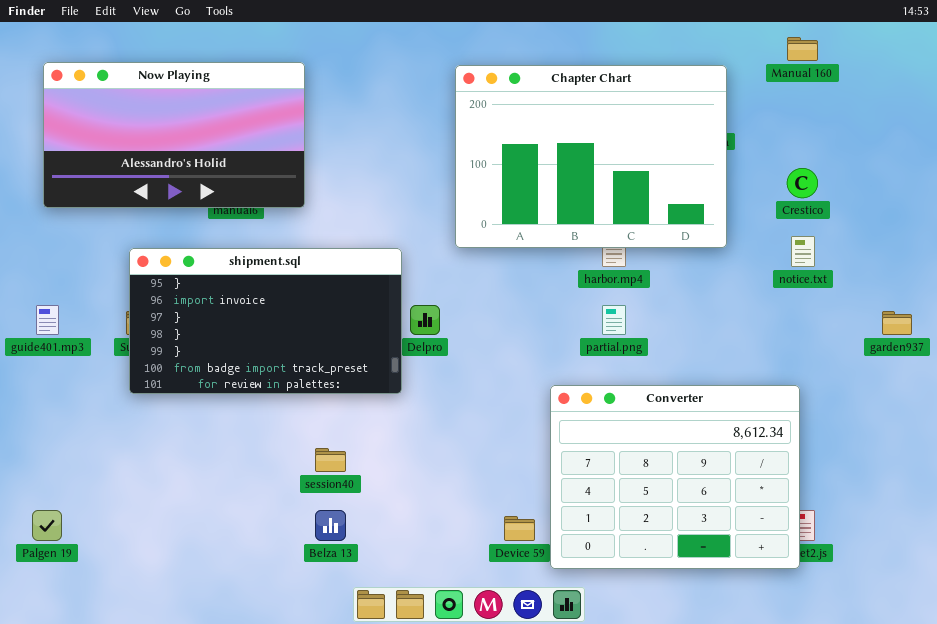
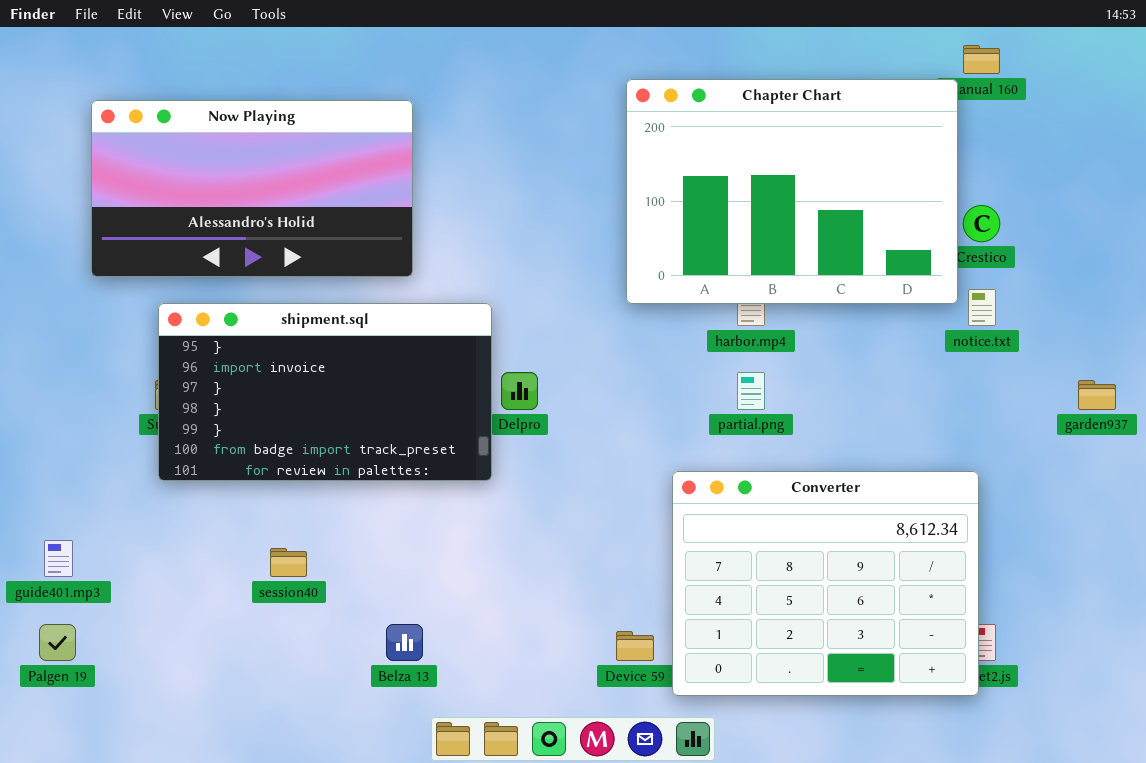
Now Playing: [43,62,305,208] -> [91,100,413,277], moved
Chapter Chart: [455,65,727,248] -> [626,79,958,304], moved
guide401.mp3: [36,305,59,335] -> [44,540,73,577], moved
session40: [315,448,346,472] -> [270,548,307,577], moved

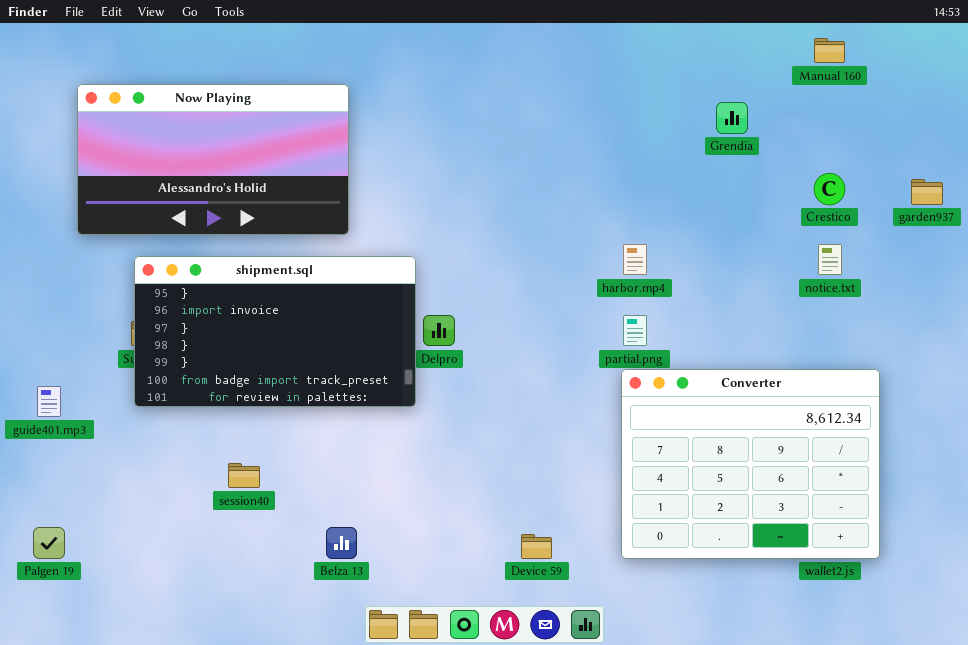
Chapter Chart: [626,79,958,304] -> none, closed
garden937: [1078,380,1116,410] -> [911,179,943,205], moved
Converter: [672,471,979,696] -> [621,369,880,559], moved
guide401.mp3: [44,540,73,577] -> [37,386,61,417], moved

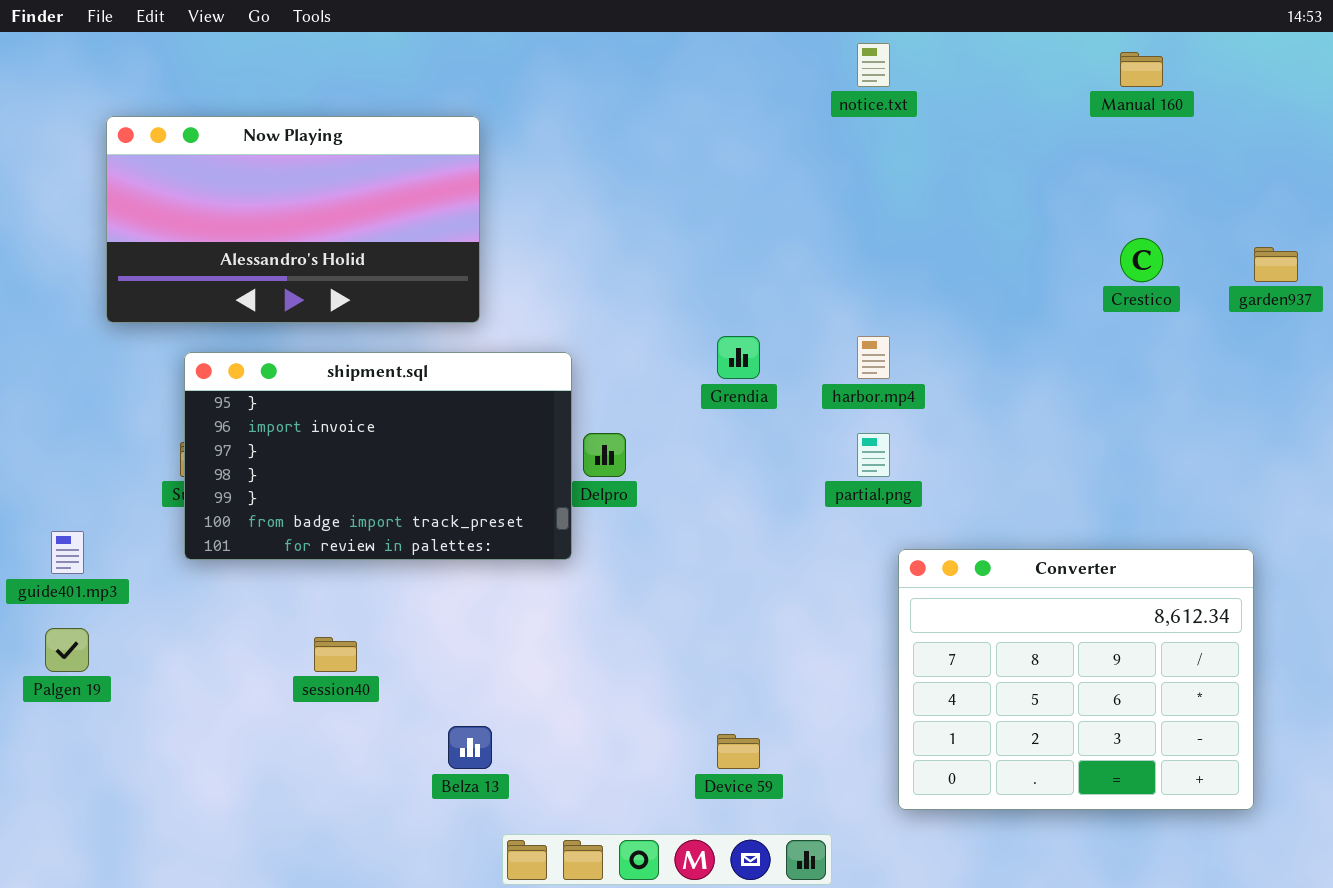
Grendia: [716,102,748,134] -> [717,336,760,379], moved
notice.txt: [818,244,842,275] -> [857,43,890,87], moved
Converter: [621,369,880,559] -> [898,549,1254,810], moved
Palgen 19: [33,527,65,559] -> [45,628,89,672], moved

